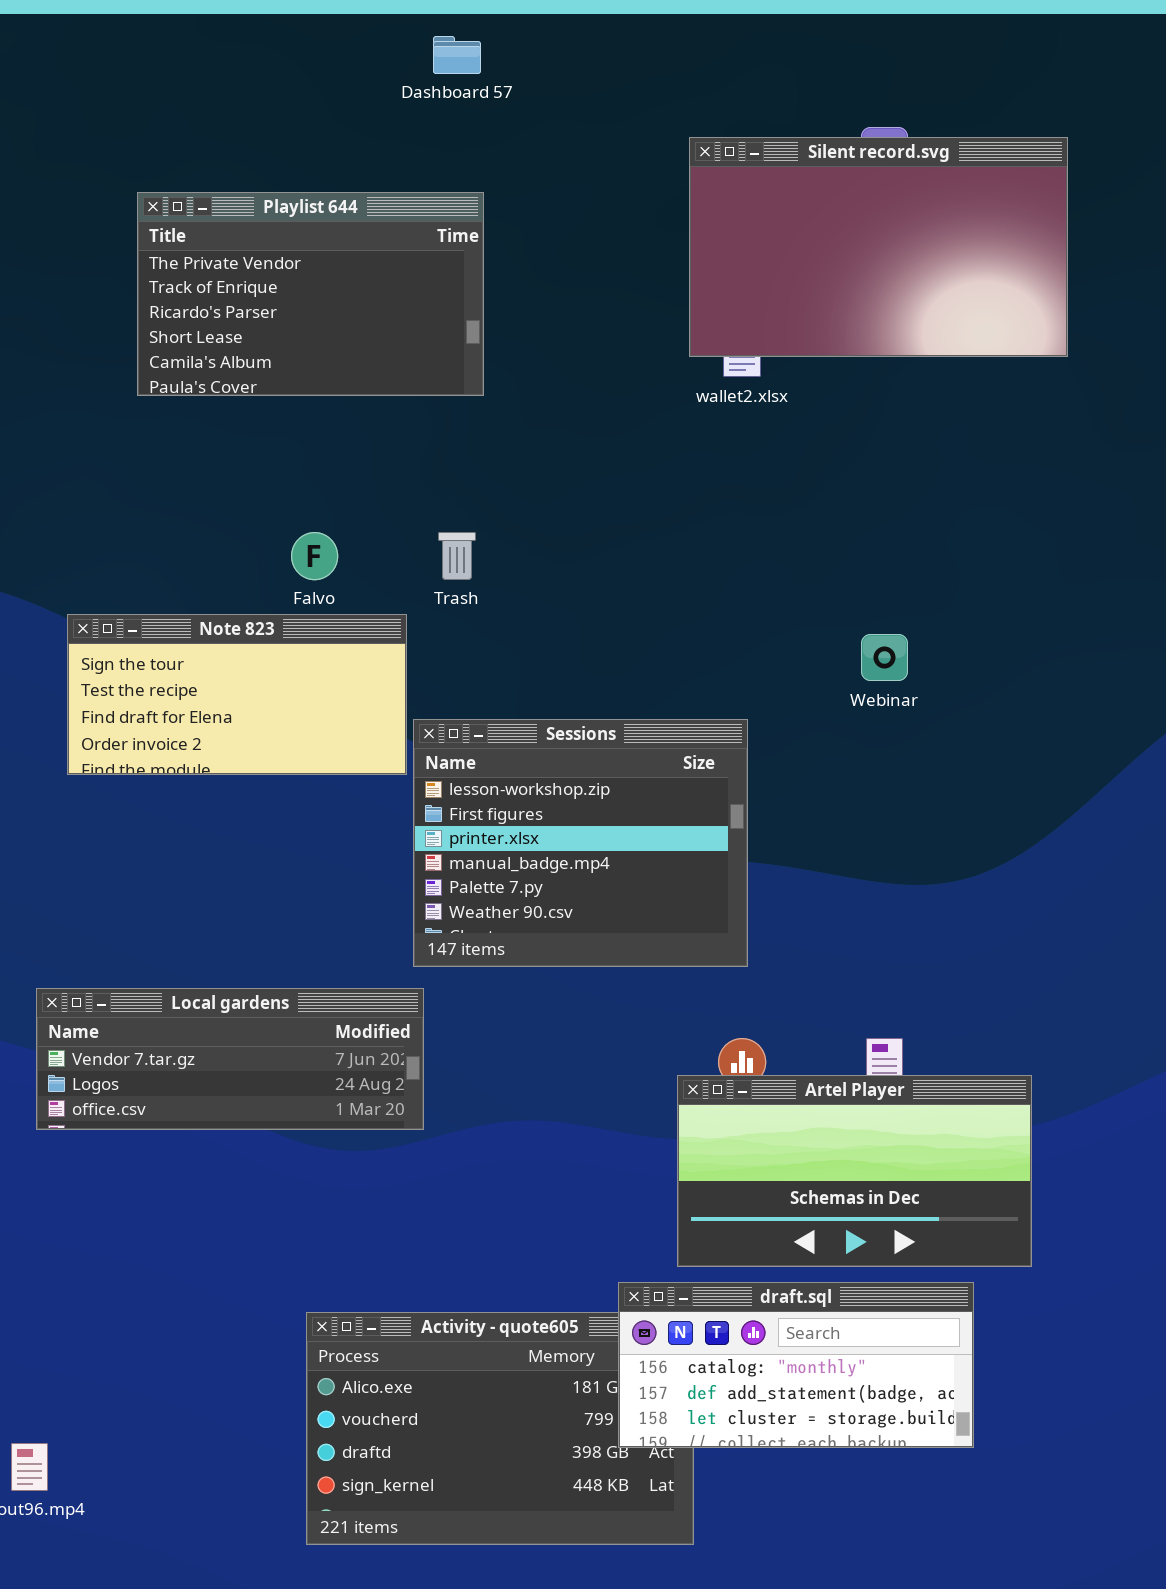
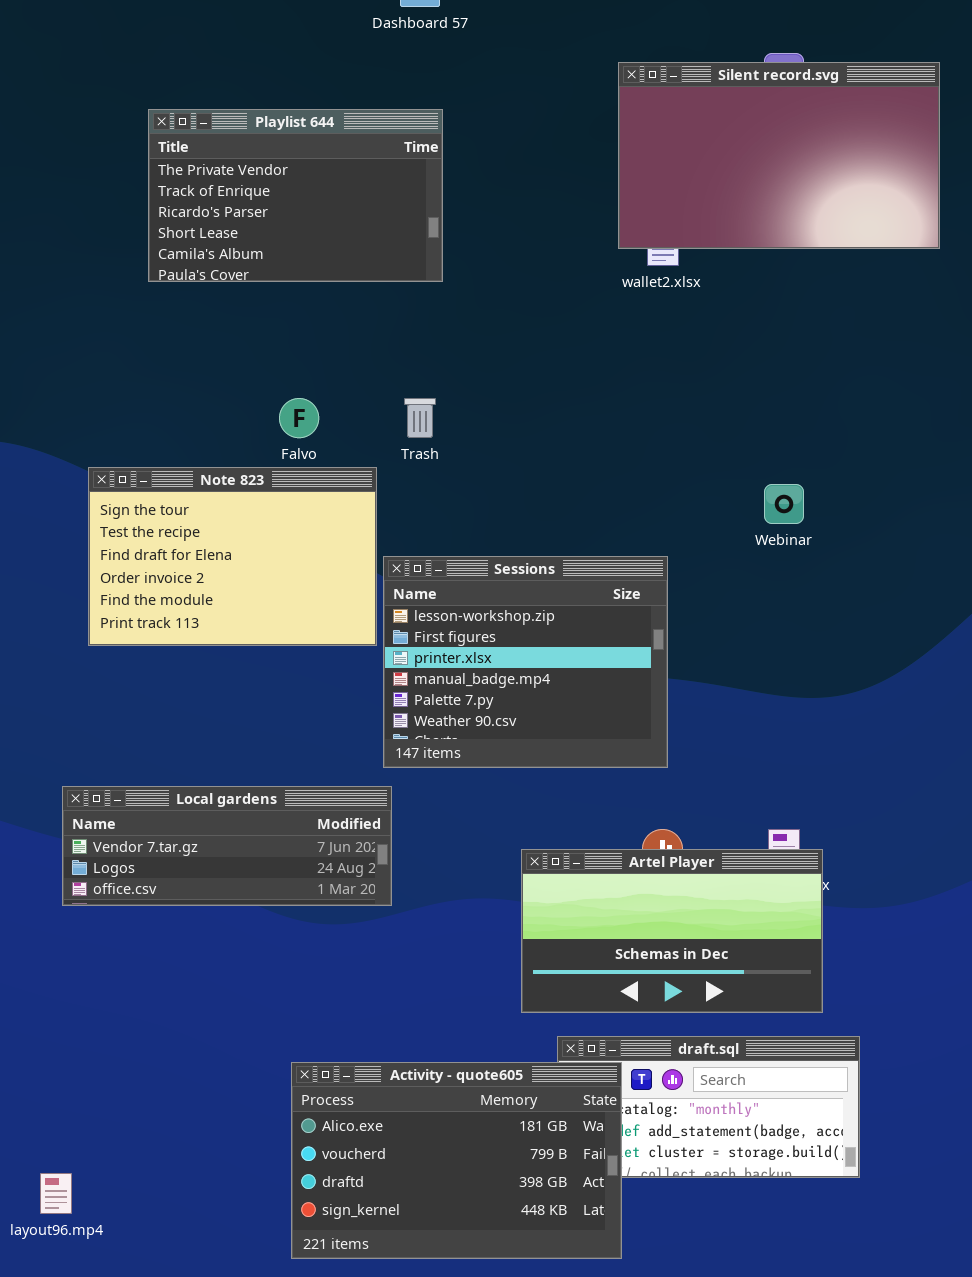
Note 823: [67,614,407,775] -> [88,467,377,646], resized
Artel Player: [677,1075,1032,1267] -> [521,849,823,1013], moved
Activity - quote605: [306,1312,694,1545] -> [291,1062,622,1259], raised

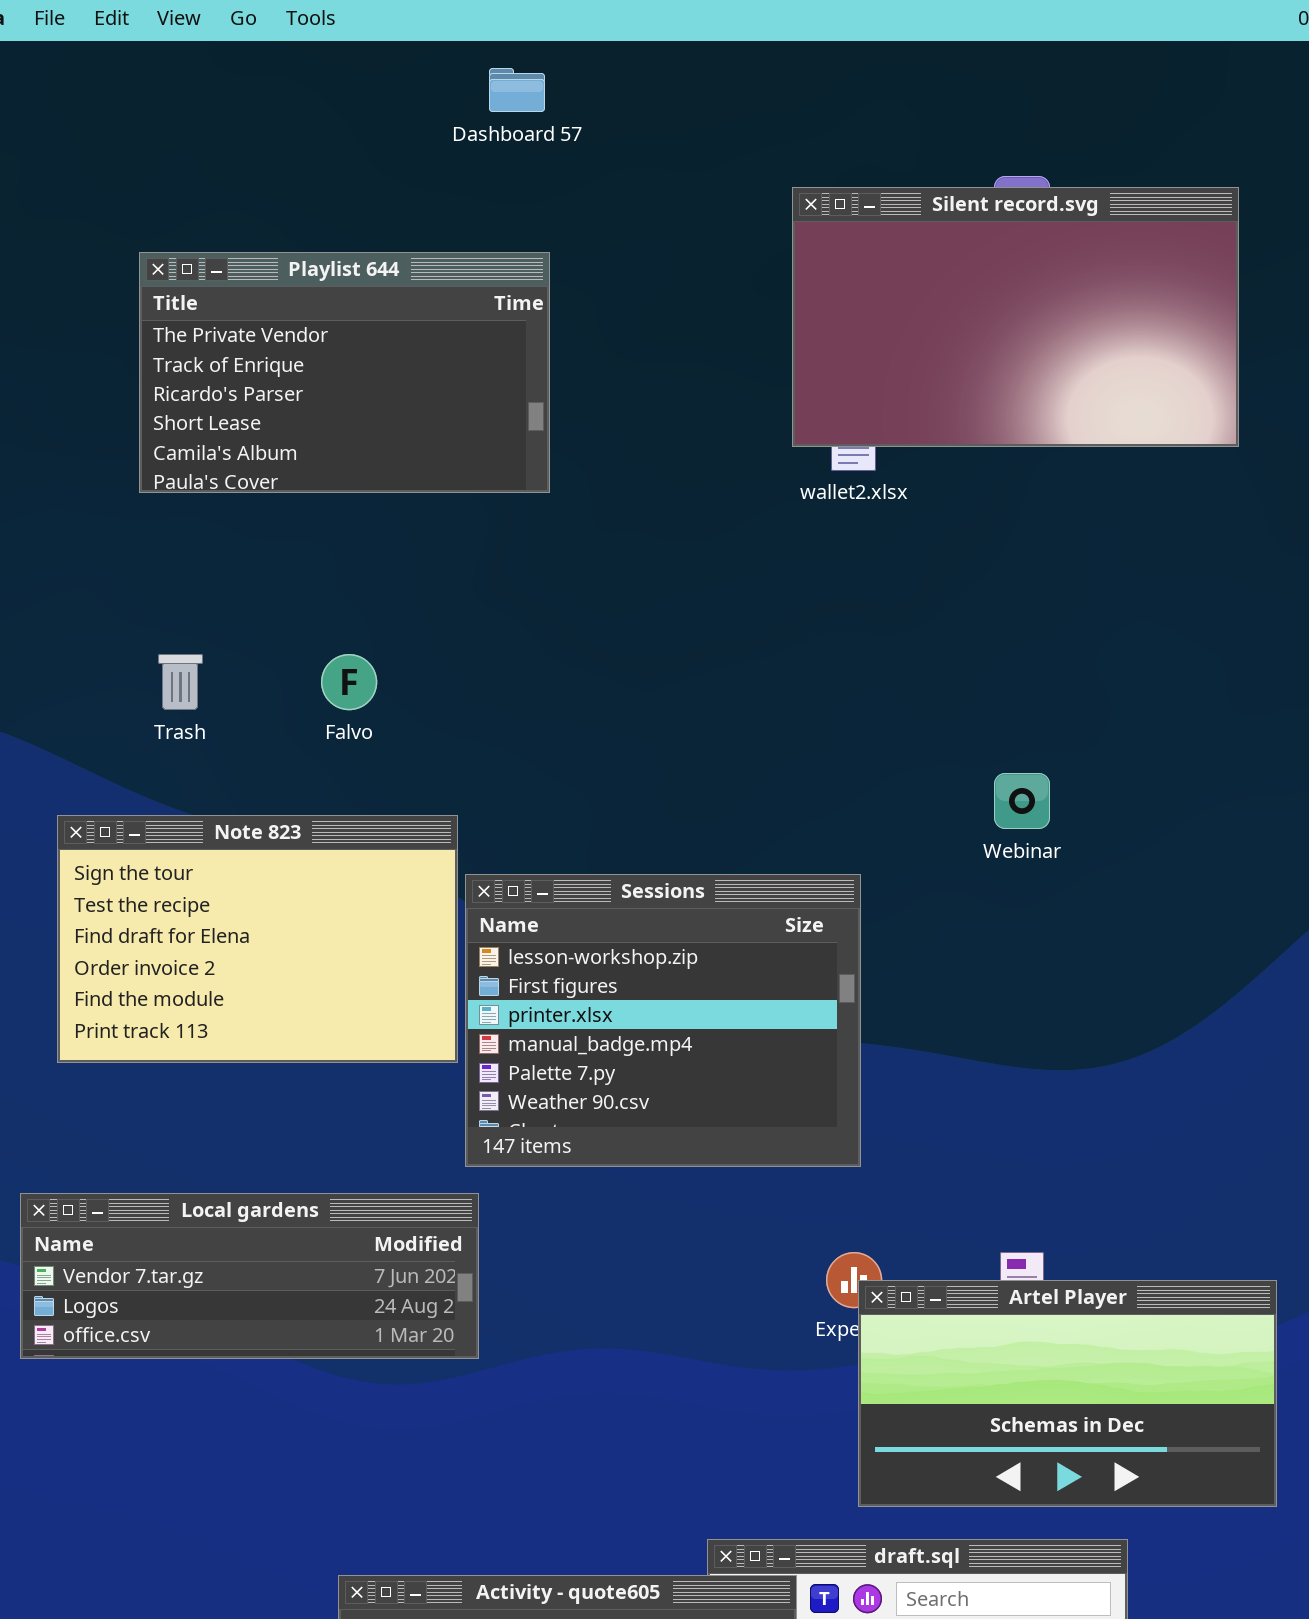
Trash: [404,398,436,438] -> [158,654,203,710], moved
Note 823: [88,467,377,646] -> [57,815,458,1063], moved
Artel Player: [521,849,823,1013] -> [858,1280,1277,1507], moved

